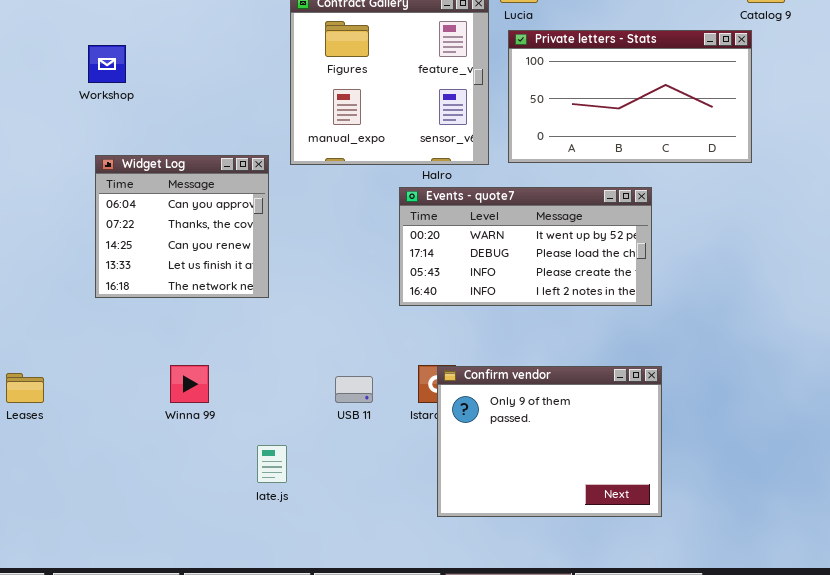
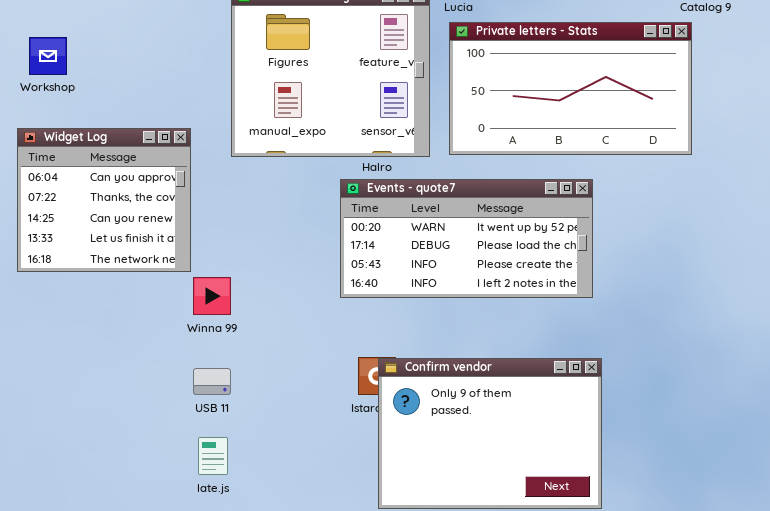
Widget Log: [95,155,269,298] -> [17,128,191,272], moved
Winna 99: [170,365,209,403] -> [193,277,231,315], moved
USB 11: [335,376,373,403] -> [193,368,231,395], moved

